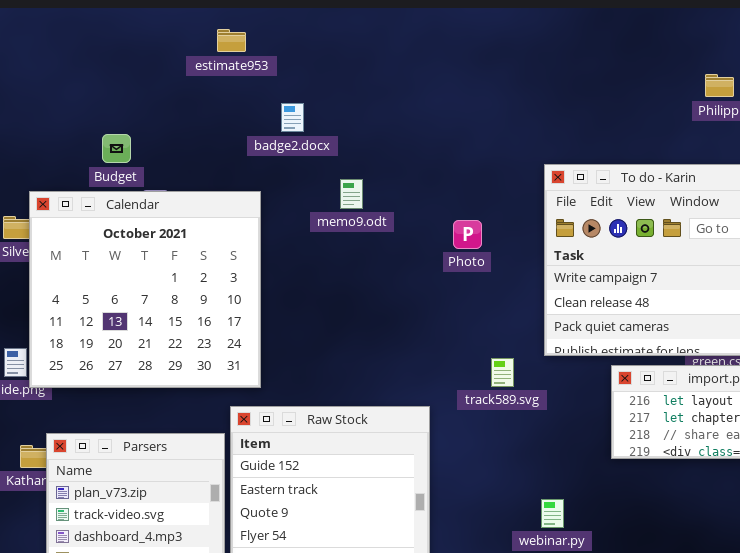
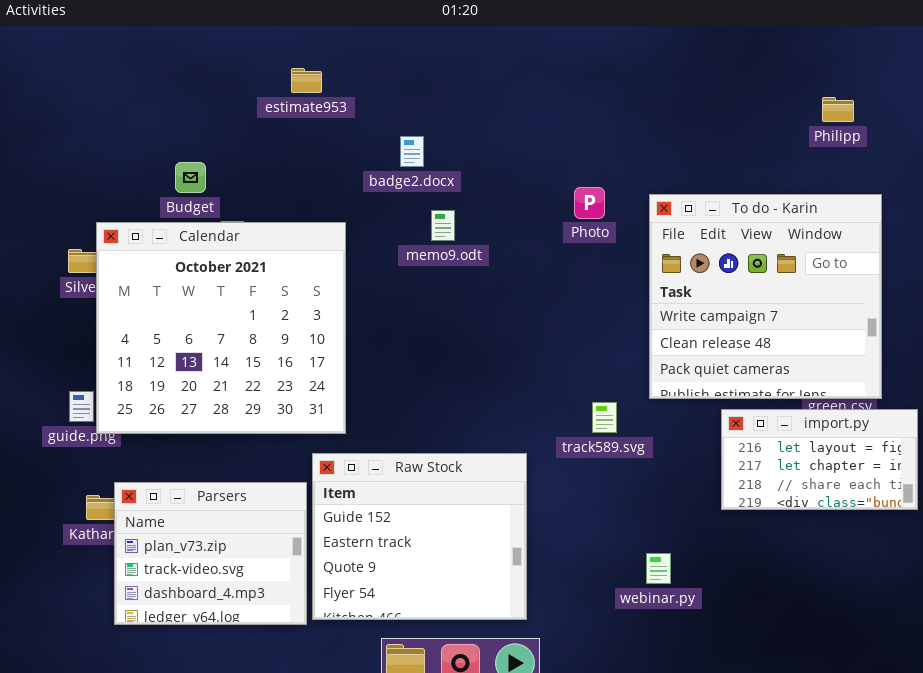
estimate953: [217,29,246,52] -> [291,68,322,93], moved
badge2.docx: [281,103,304,132] -> [400,136,424,167], moved
Photo: [453,220,482,249] -> [574,187,605,219], moved

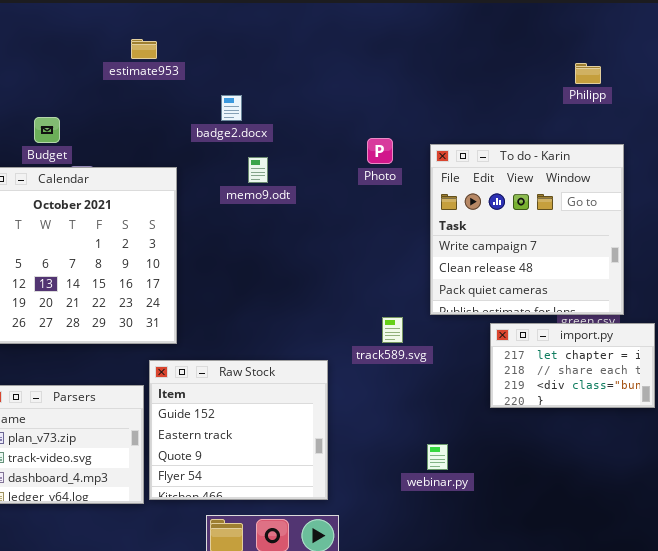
import.py: [721,409,918,510] -> [490,323,655,408], scrolled down 1 row

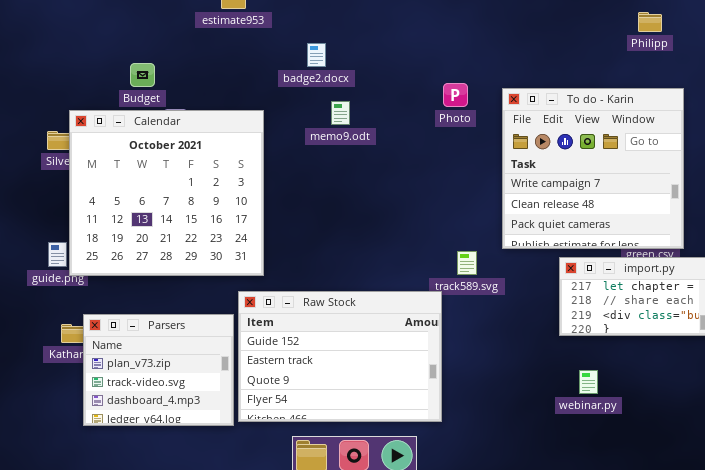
Raw Stock: [149,360,328,500] -> [238,291,442,422], resized
webinar.py: [427,444,448,470] -> [579,370,598,394], moved

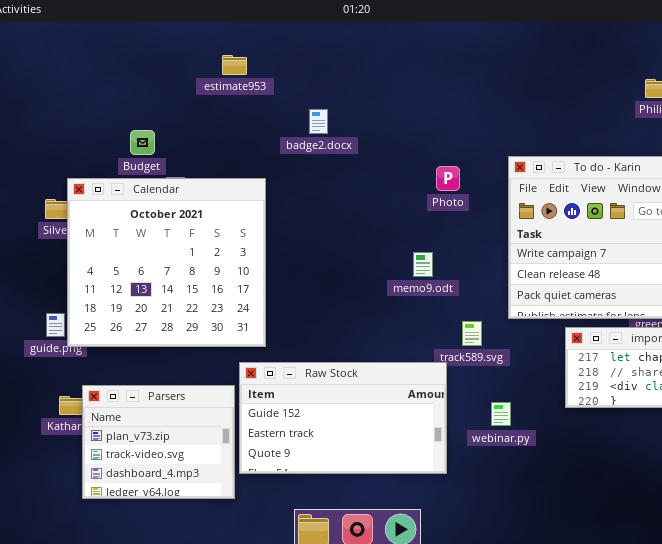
Photo: [443,83,468,107] -> [436,166,460,191], moved
memo9.odt: [331,101,350,125] -> [413,252,433,277], moved
Raw Stock: [238,291,442,422] -> [239,362,447,474], resized
webinar.py: [579,370,598,394] -> [491,402,511,426], moved

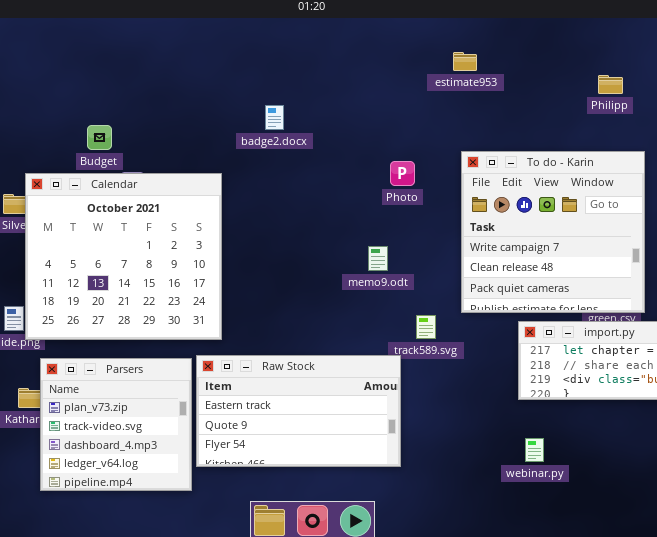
estimate953: [222,55,247,75] -> [453,52,477,71], moved
Raw Stock: [239,362,447,474] -> [196,355,401,467], scrolled down 1 row
Parsers: [82,385,235,499] -> [40,358,192,491], resized
webinar.py: [491,402,511,426] -> [525,438,544,462], moved

